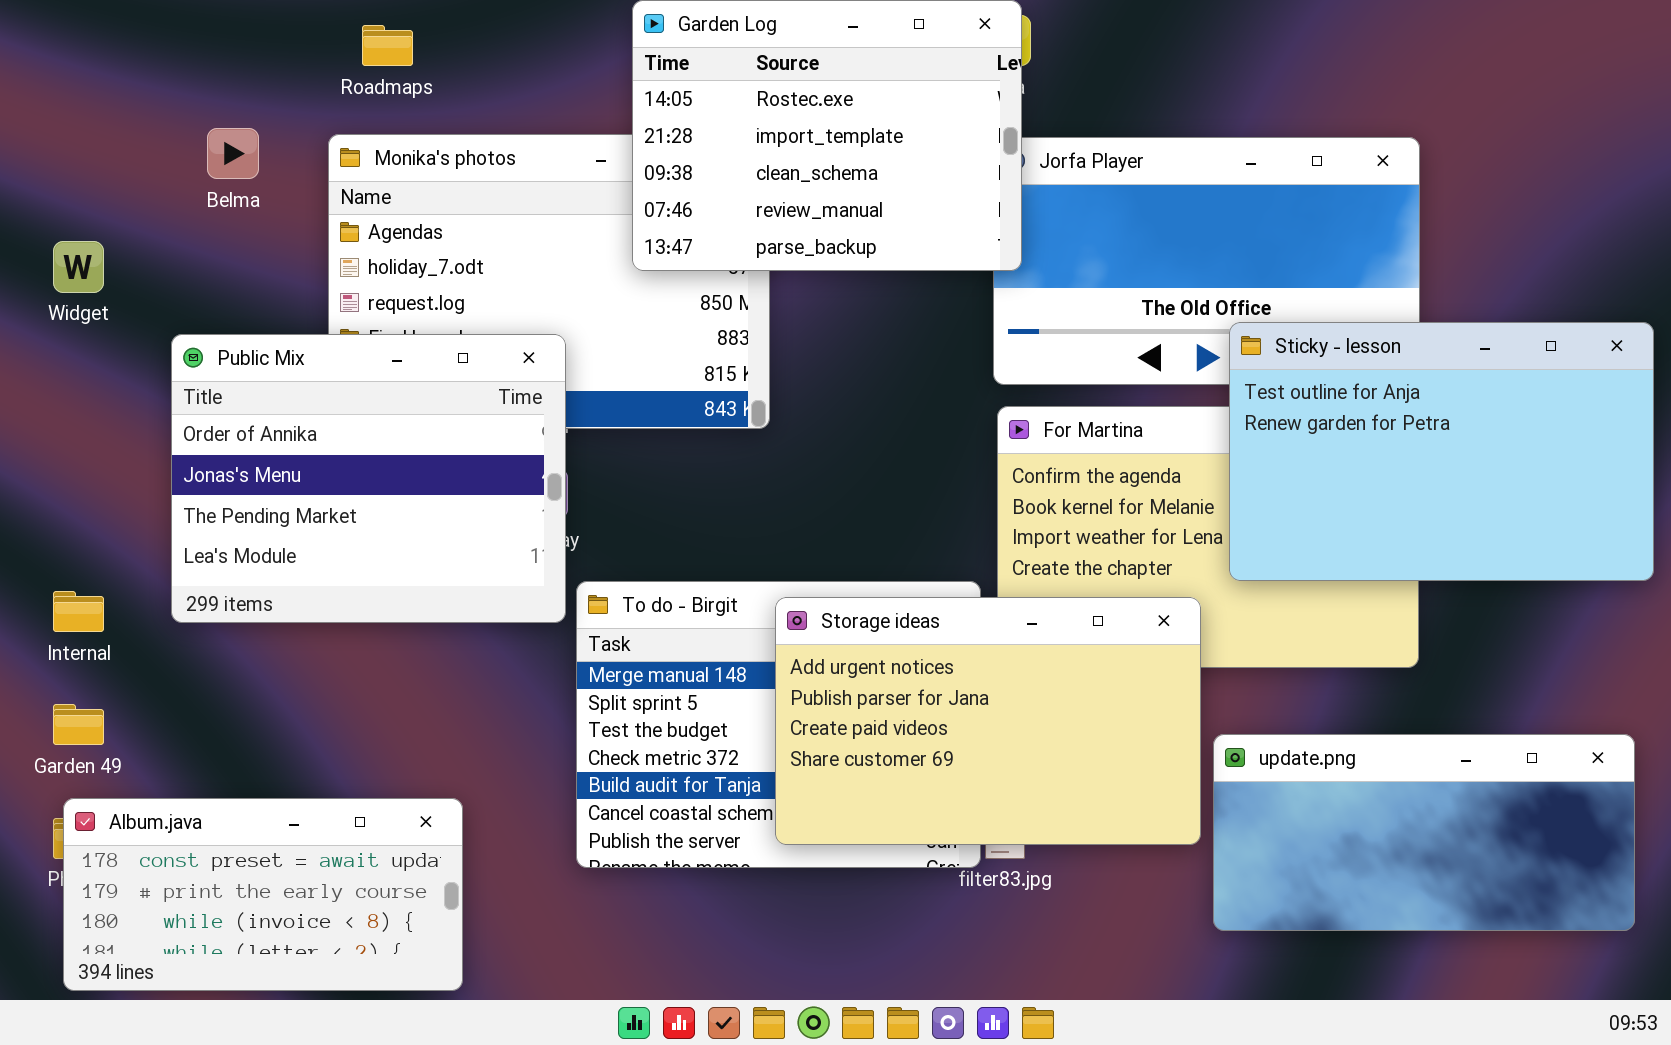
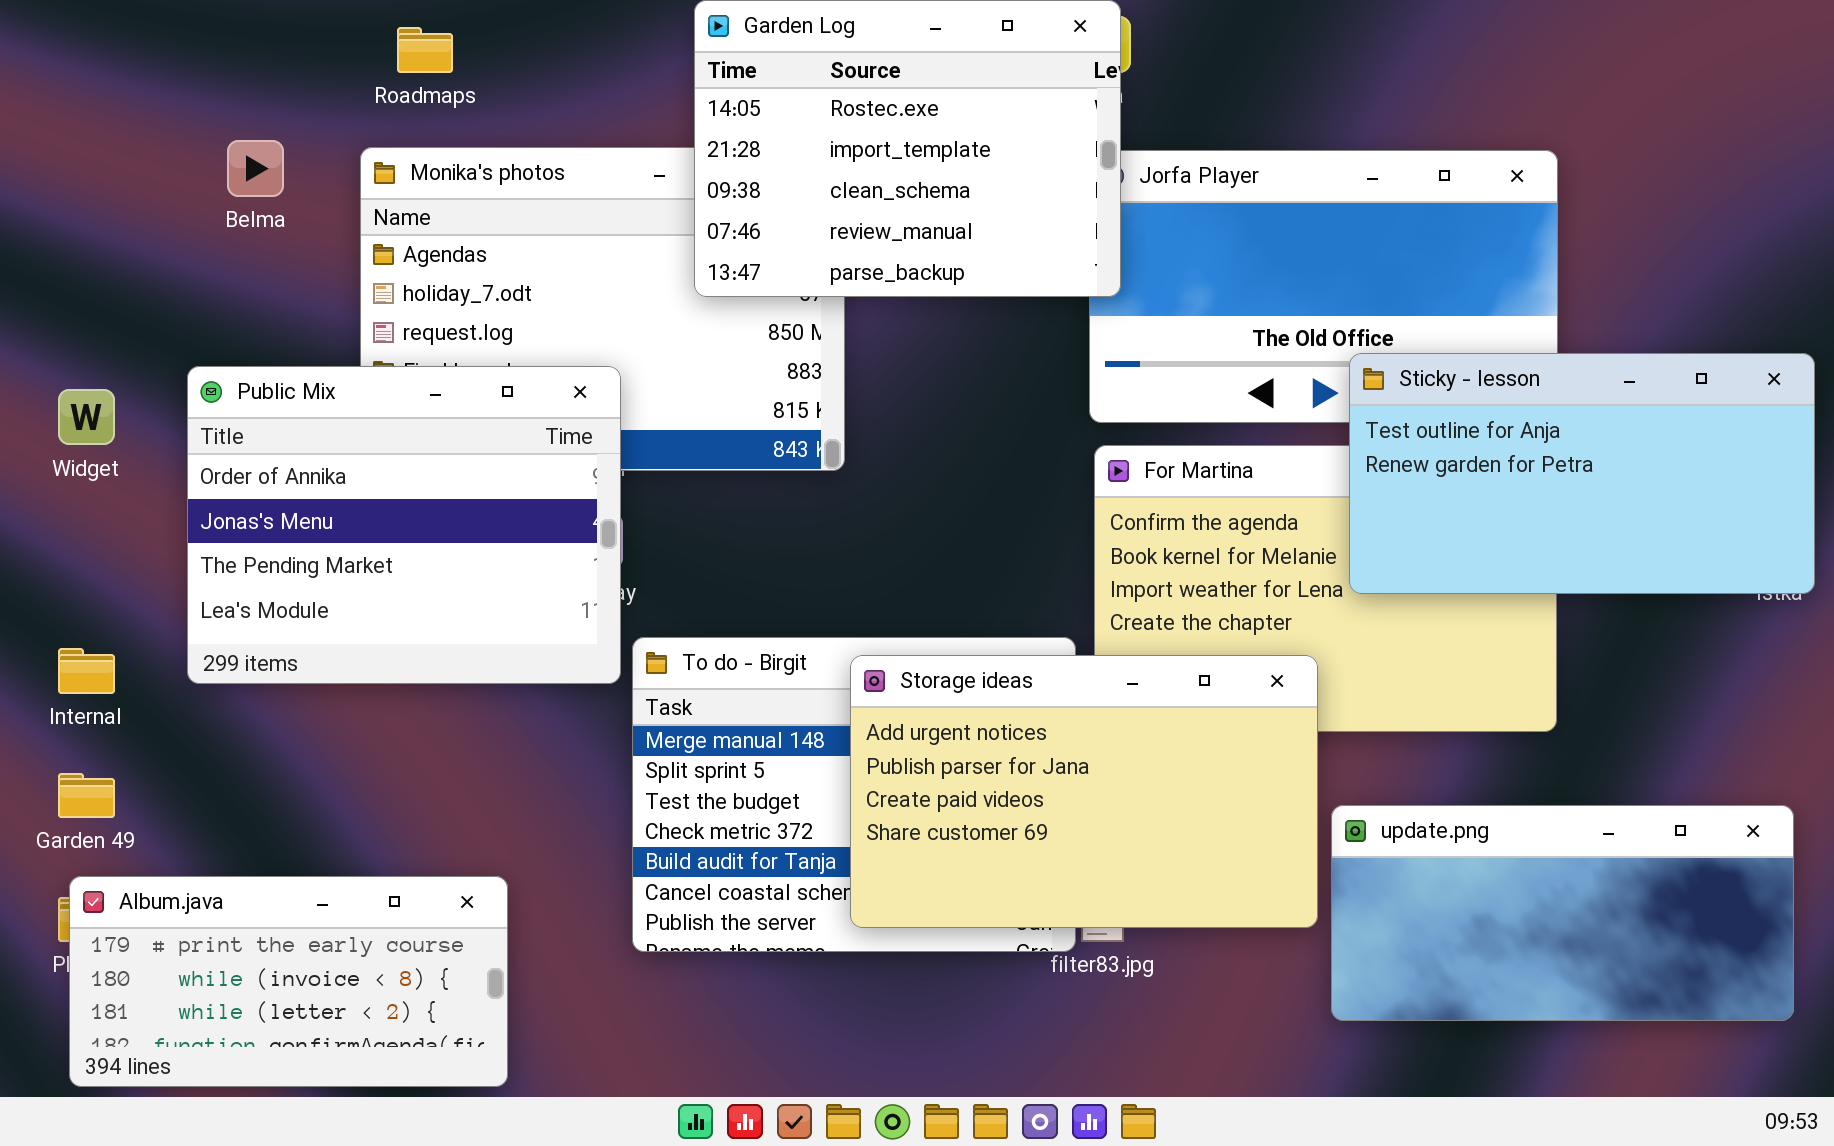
Widget: [53,241,104,293] -> [58,389,115,445], moved
Sticky - lesson: [1229,322,1654,581] -> [1349,353,1815,594], resized
Album.java: [63,798,463,991] -> [69,876,508,1087], scrolled down 1 row

